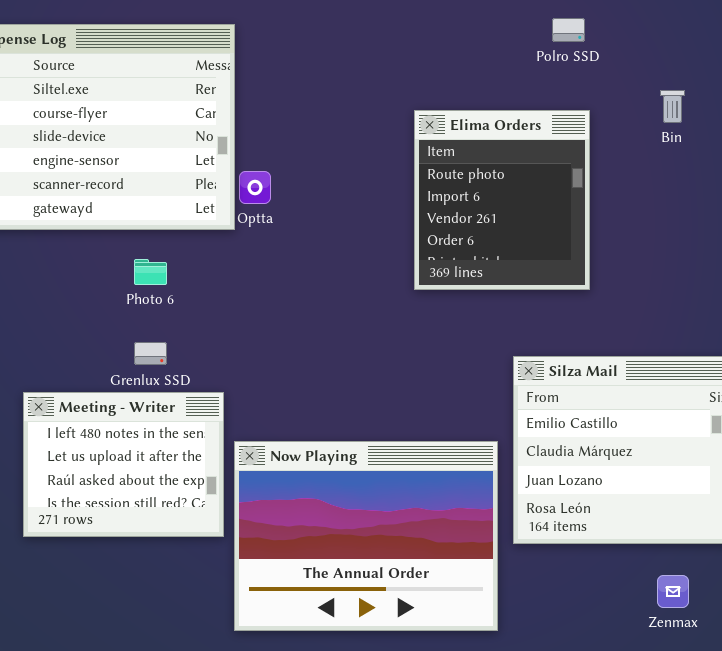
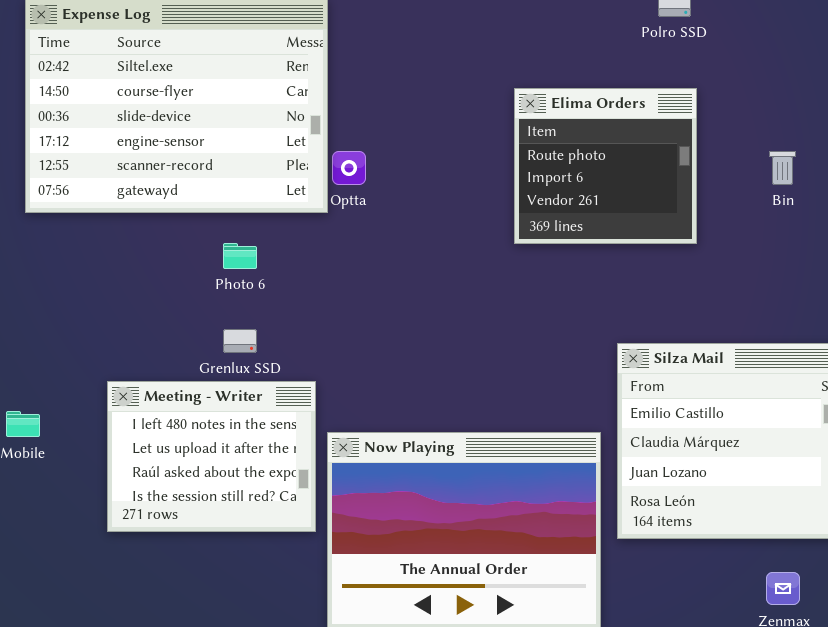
Bin: [660,90,685,123] -> [769,151,796,185], moved
Elima Orders: [414,110,590,290] -> [514,88,697,244], resized

